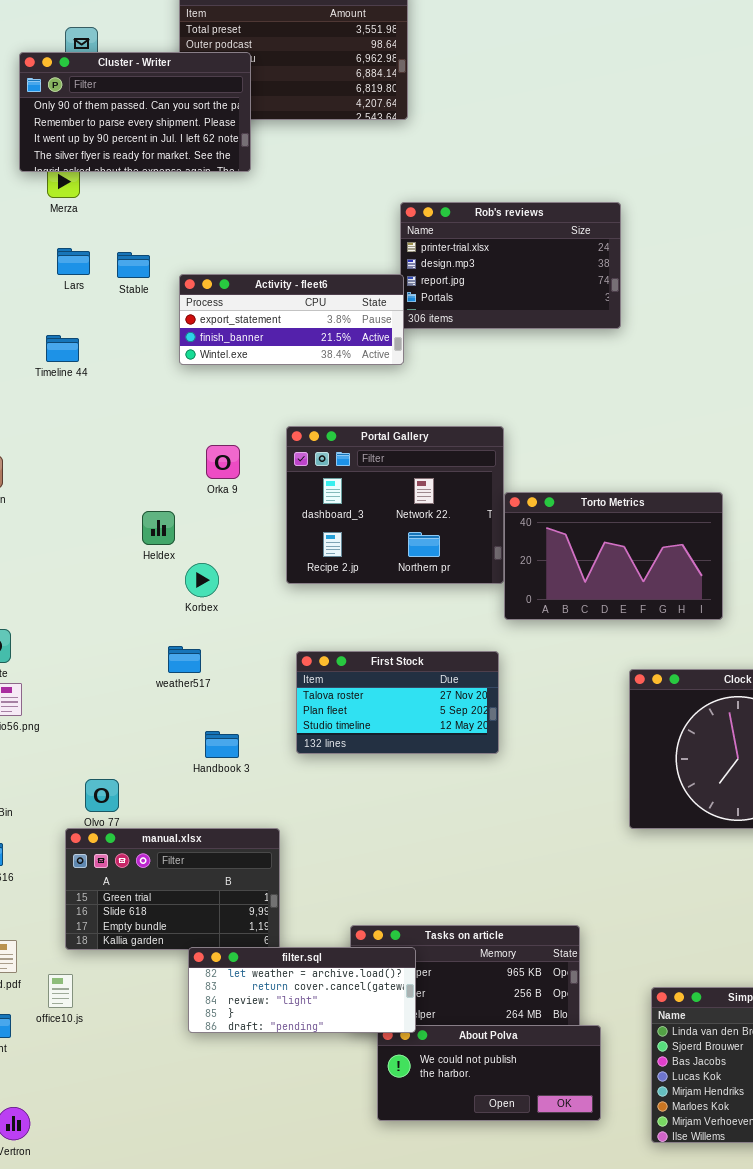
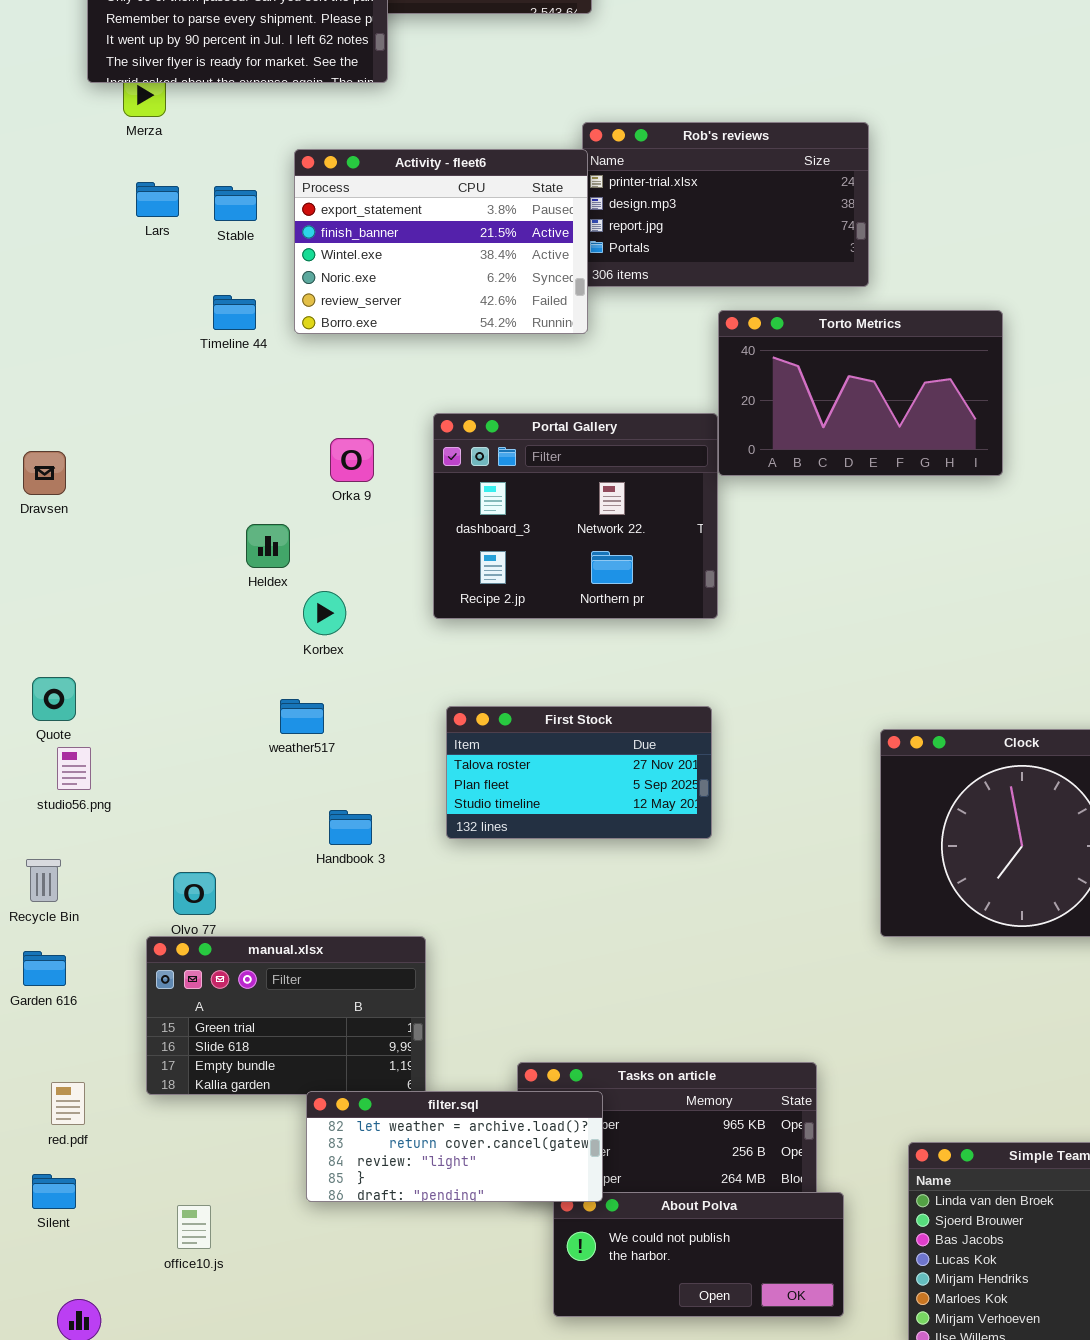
Activity - fleet6: [179,274,404,365] -> [294,149,588,334], resized
Timeline 44: [46,335,79,362] -> [213,295,256,330], moved
Torto Metrics: [504,492,723,620] -> [718,310,1003,476], moved
office10.js: [48,974,73,1008] -> [177,1205,211,1249], moved

